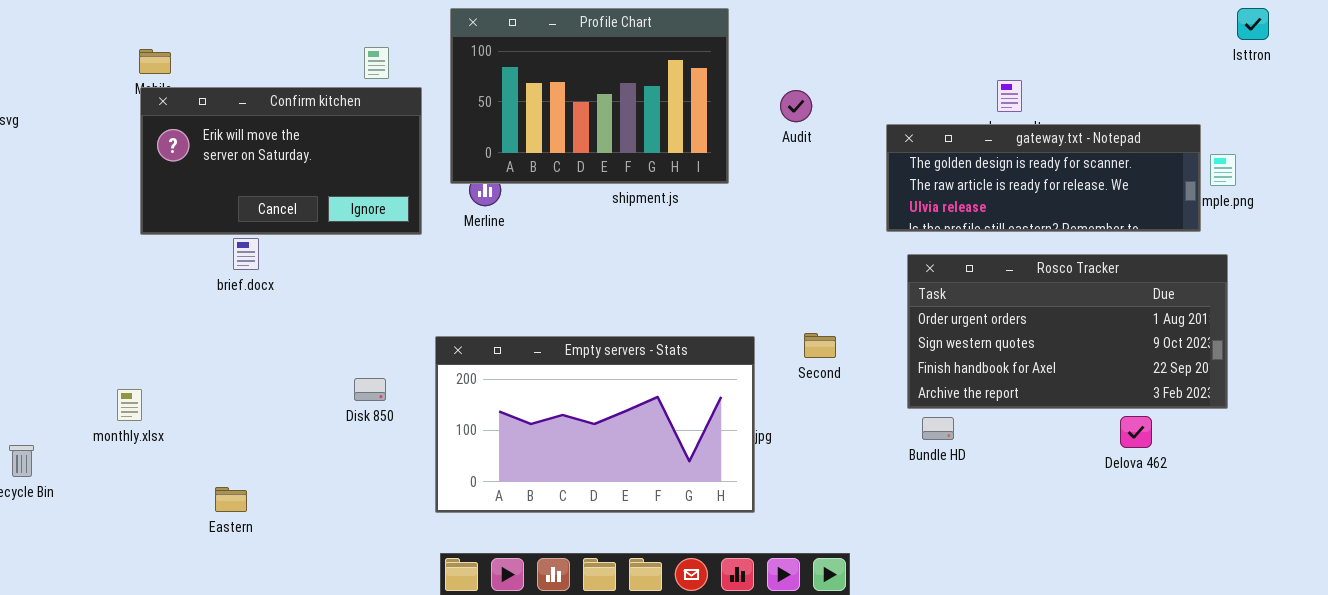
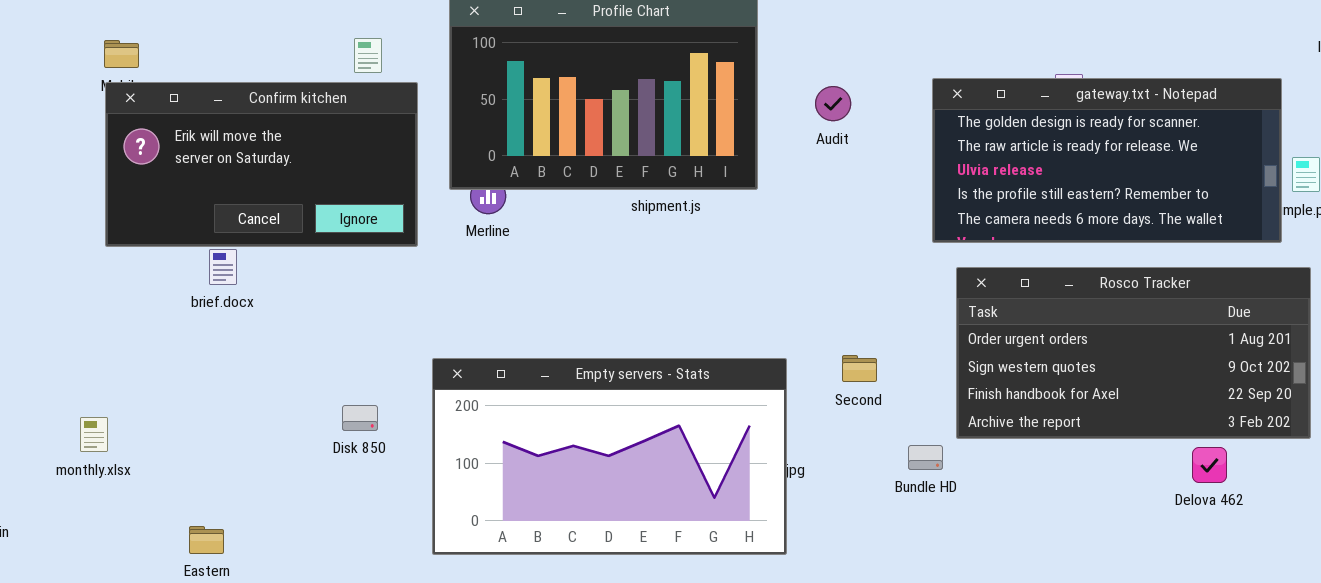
gateway.txt - Notepad: [886,124,1201,232] -> [932,78,1282,243], resized
Bundle HD: [922,417,954,440] -> [908,445,943,470], moved

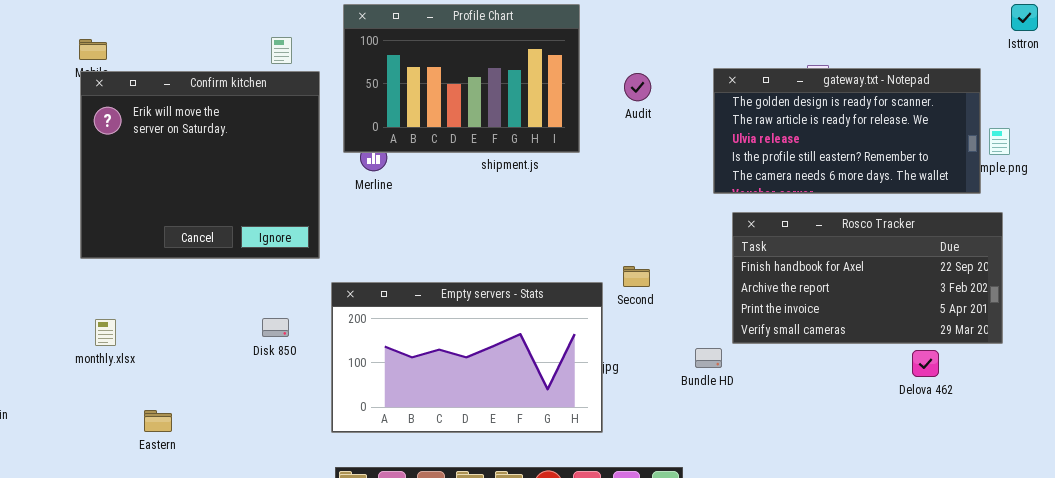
Confirm kitchen: [105,82,418,247] -> [80,71,320,259], resized
Rosco Tracker: [956,267,1311,439] -> [732,212,1003,344], scrolled down 2 rows
Second: [842,355,877,382] -> [623,266,650,287], moved
monthly.xlsx: [80,417,108,452] -> [95,319,116,346], moved

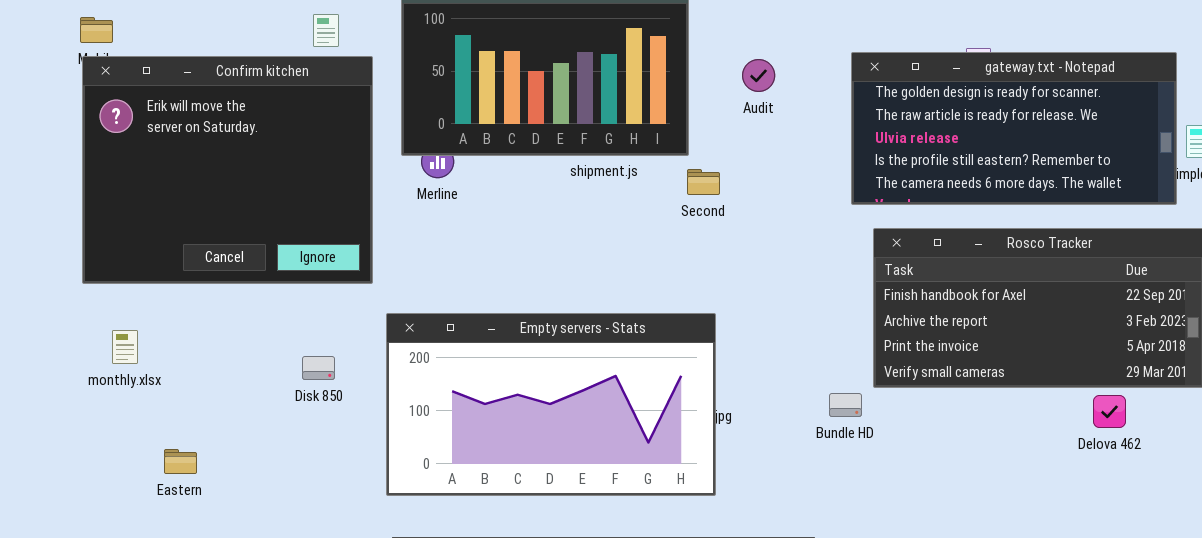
Second: [623,266,650,287] -> [687,169,720,195], moved
monthly.xlsx: [95,319,116,346] -> [112,330,138,364], moved
Eastern: [144,410,172,432] -> [164,449,197,474], moved

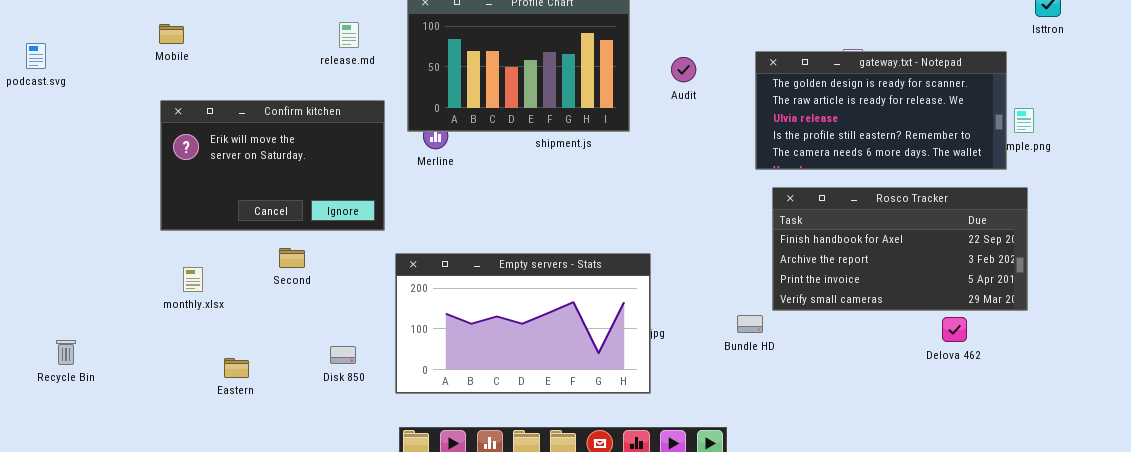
Confirm kitchen: [82,56,373,284] -> [160,100,385,231], resized
Second: [687,169,720,195] -> [279,248,305,268], moved
Disk 850: [302,356,335,380] -> [330,346,356,364], moved

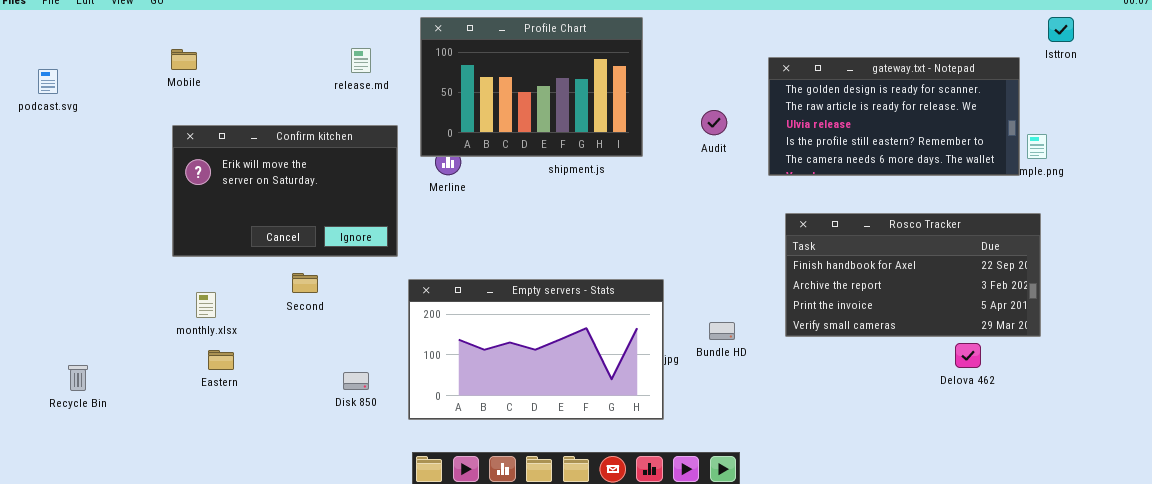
gateway.txt - Notepad: [755,51,1007,170] -> [768,57,1020,176], moved
Audit: [671,57,696,82] -> [701,110,727,135], moved
Bundle HD: [737,315,763,333] -> [709,322,735,340], moved
Eastern: [224,358,249,378] -> [208,350,234,370], moved

